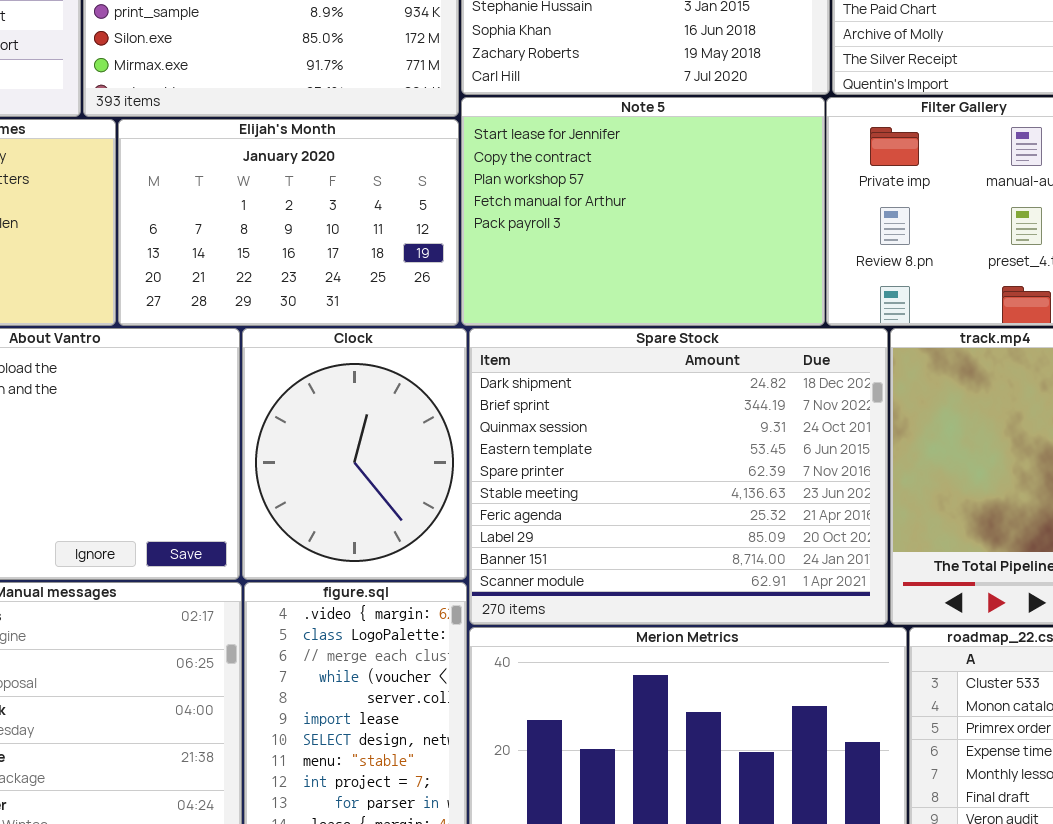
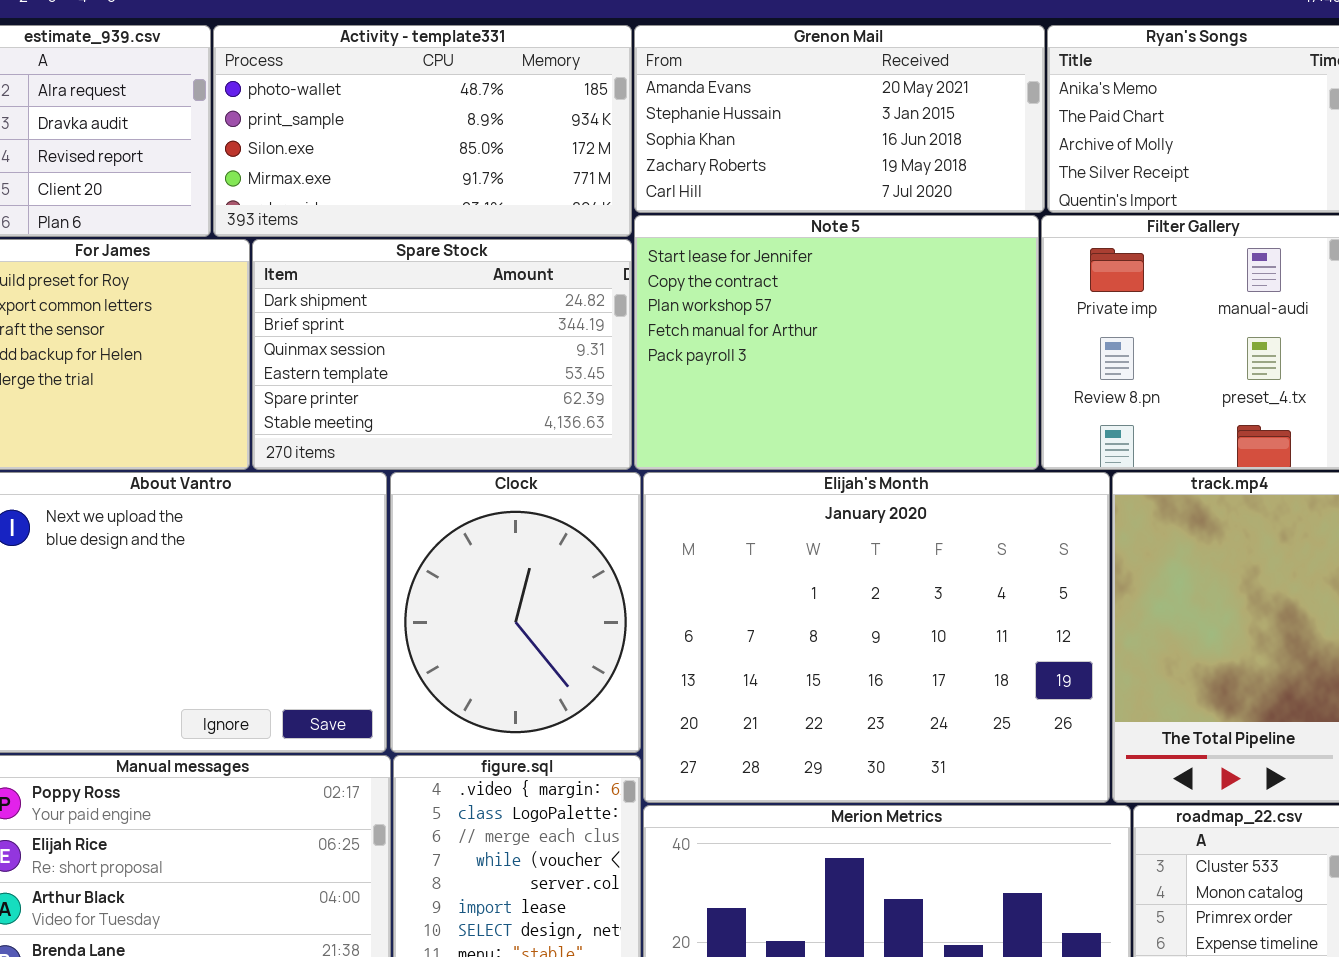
Elijah's Month: [118,119,459,326] -> [643,472,1110,803], moved, resized
Spare Stock: [469,328,888,625] -> [252,239,632,470], moved, resized

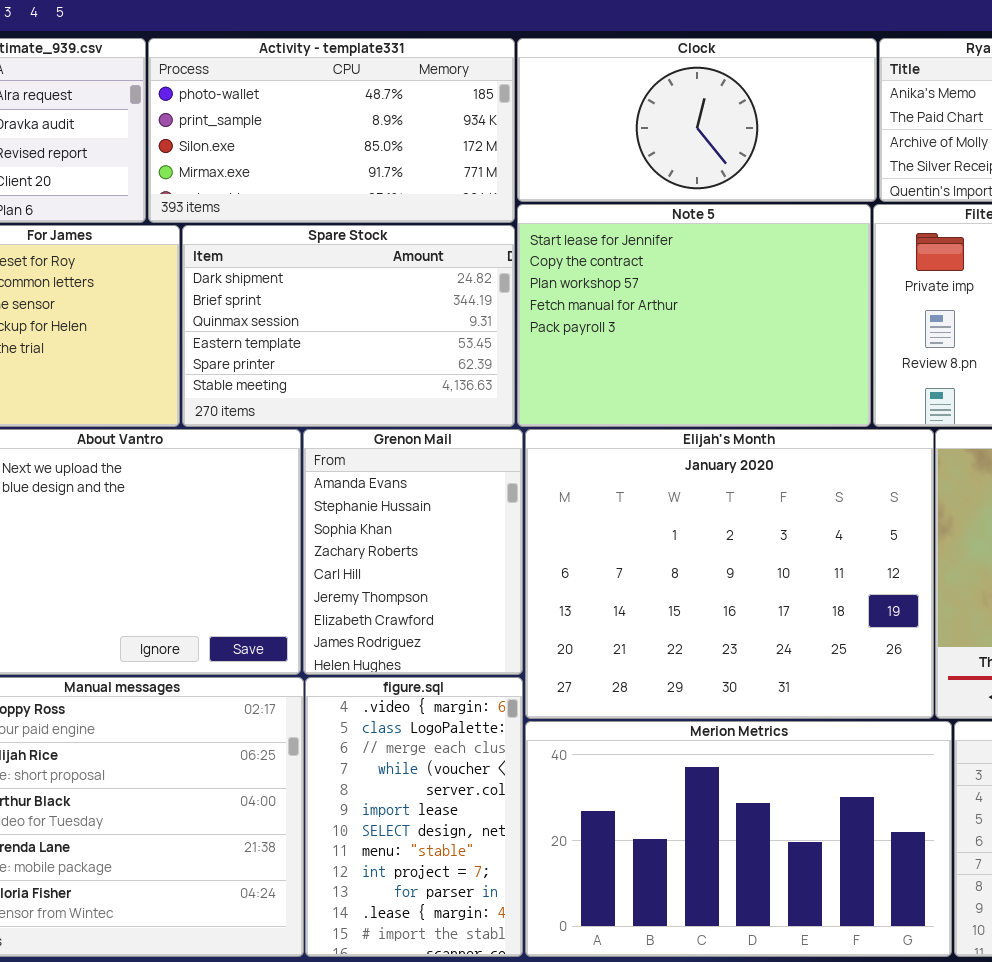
Grenon Mail: [634,25,1045,213] -> [303,429,523,675], moved, resized
Clock: [390,472,641,753] -> [517,38,877,202], moved, resized

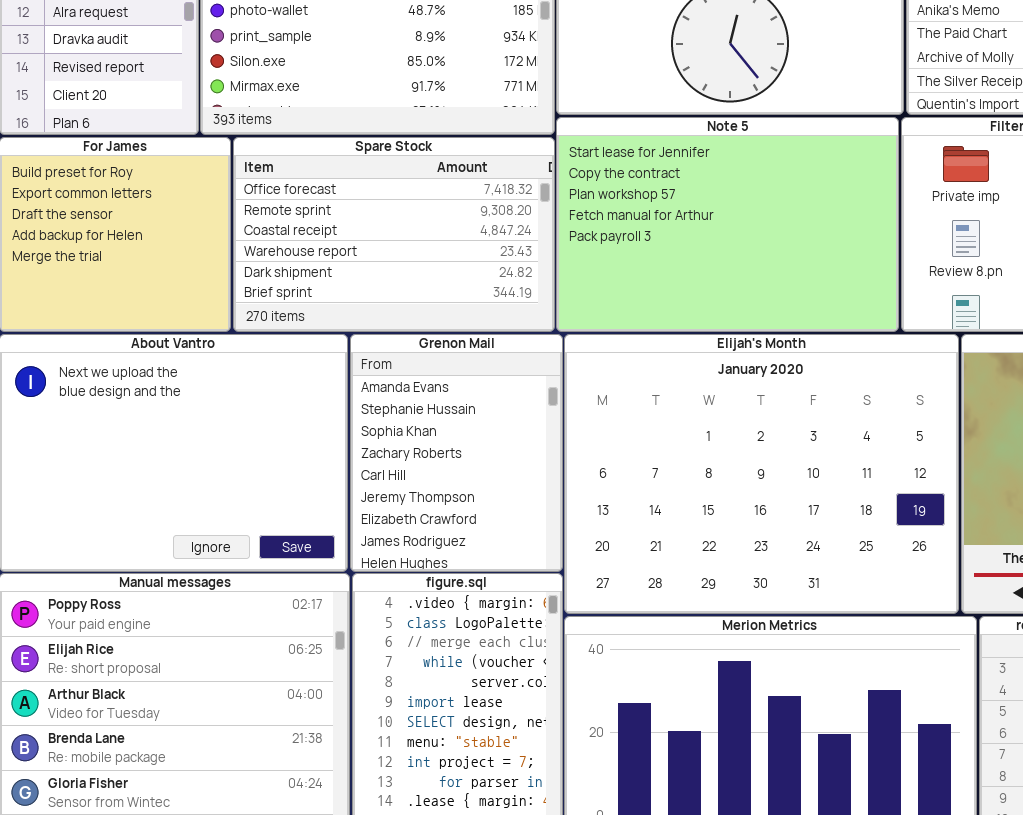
Spare Stock: [182,225,515,427] -> [233,137,555,332], scrolled up 4 rows

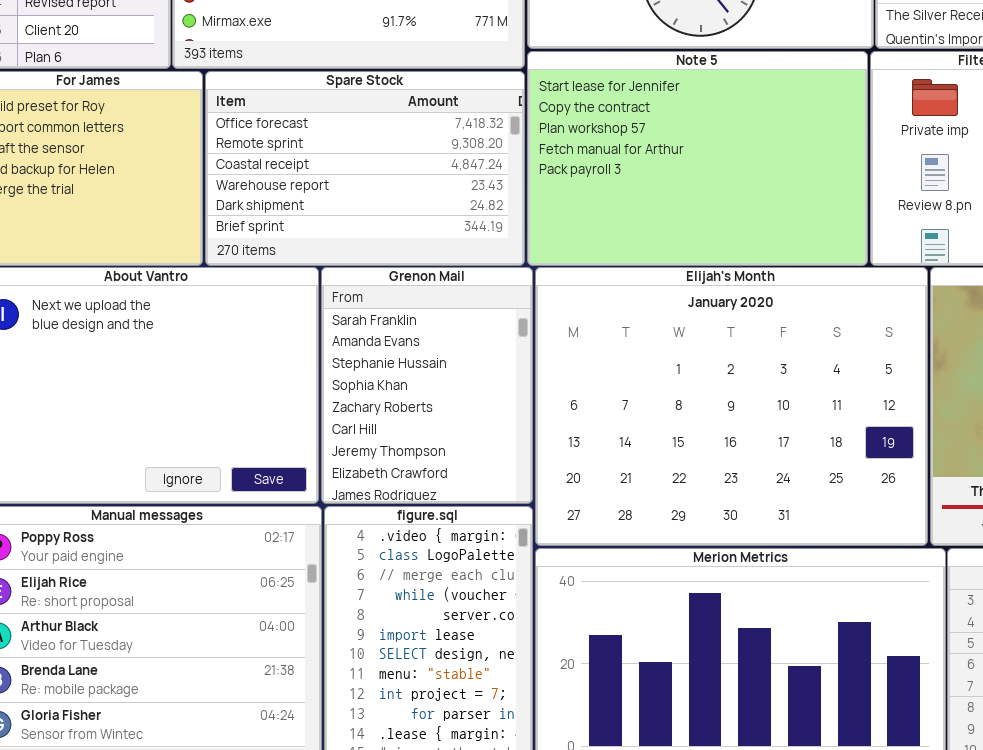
Grenon Mail: [350,334,563,572] -> [321,267,533,504], scrolled up 1 row

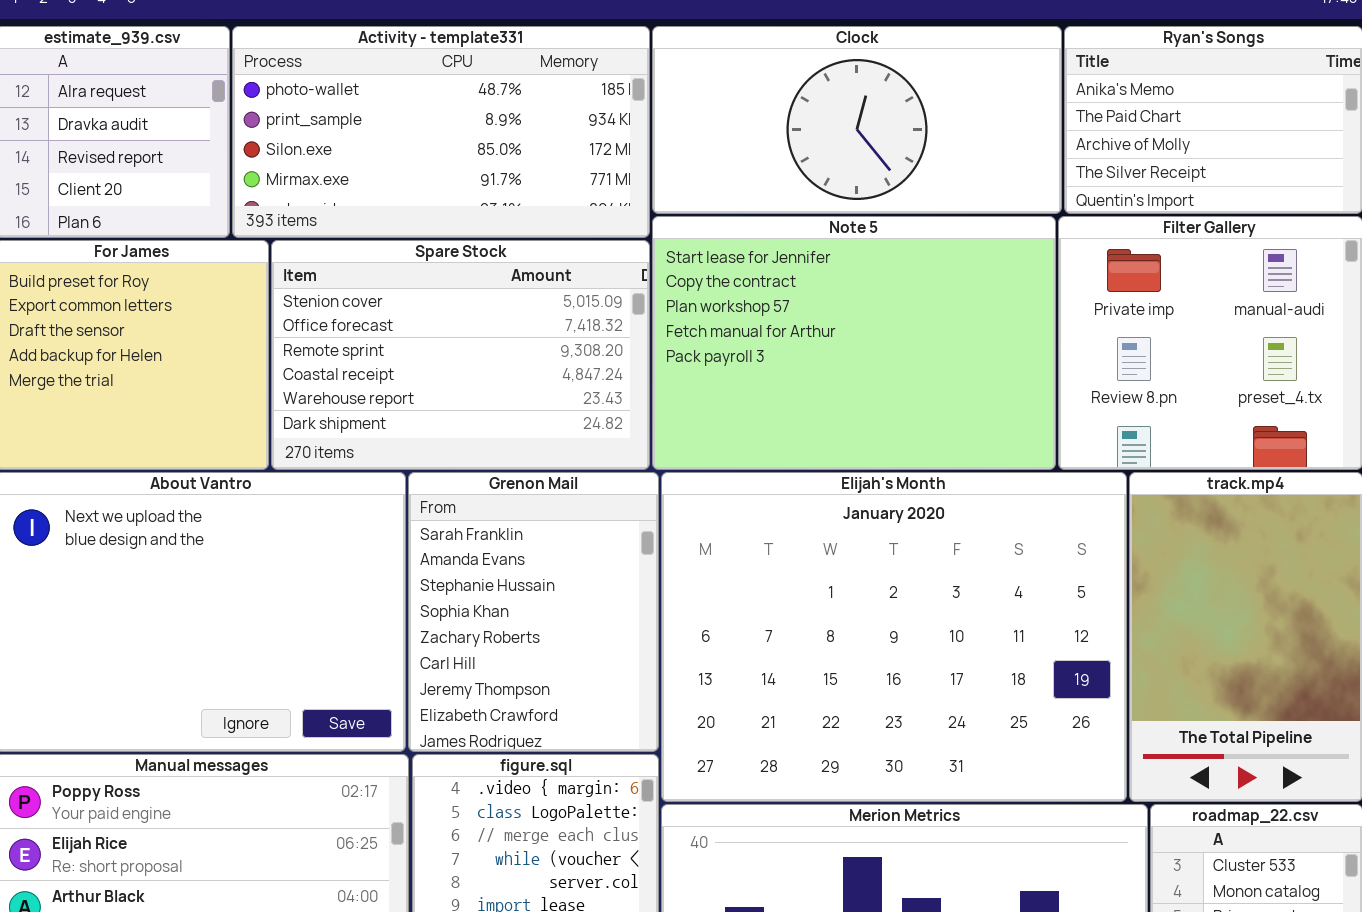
Spare Stock: [205,71,525,266] -> [271,240,650,470], scrolled up 1 row

